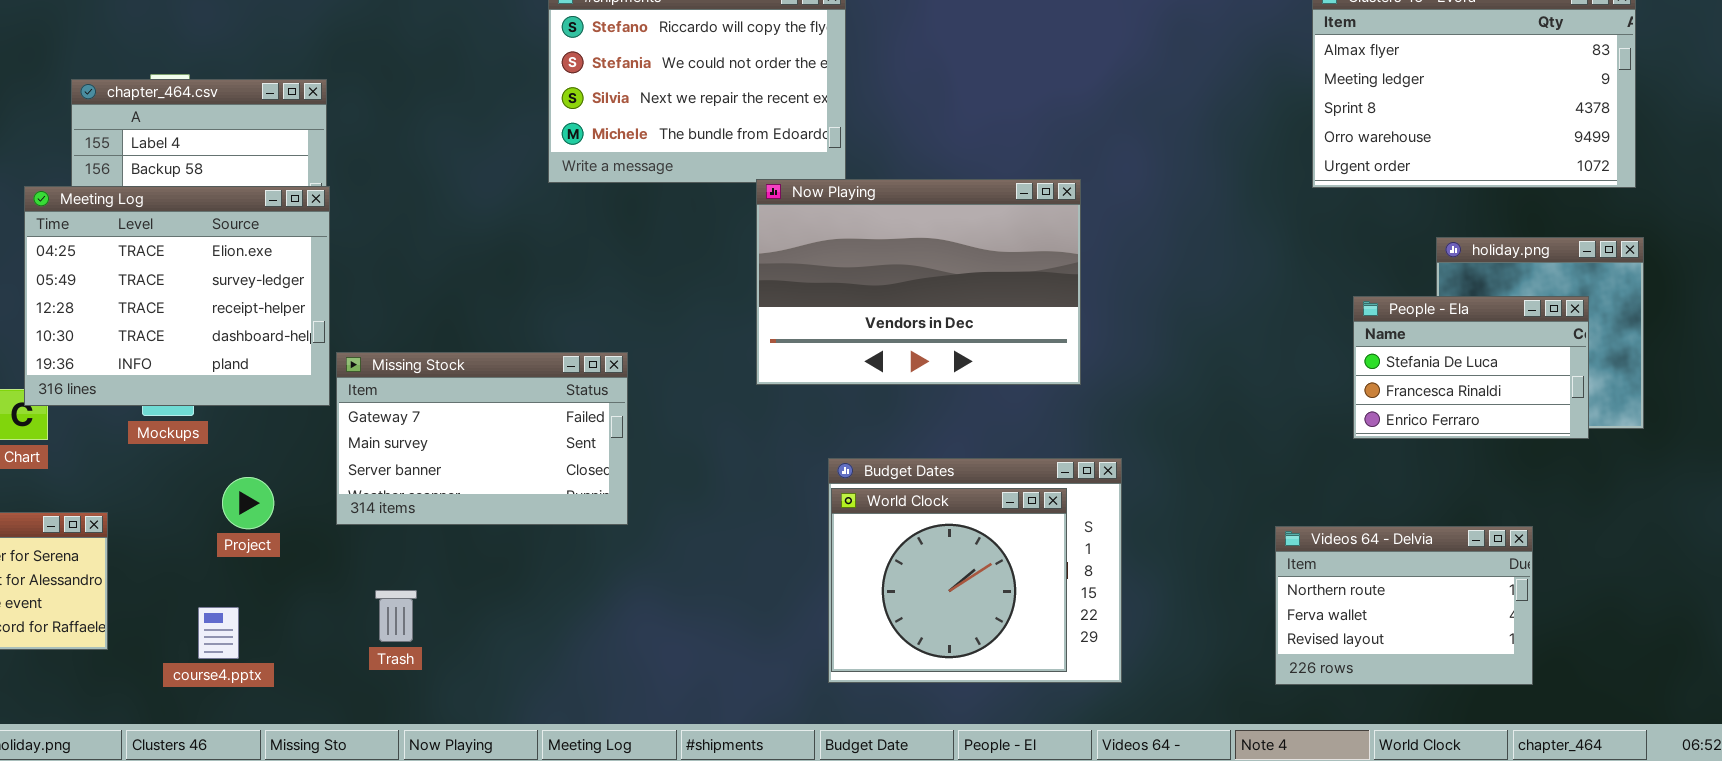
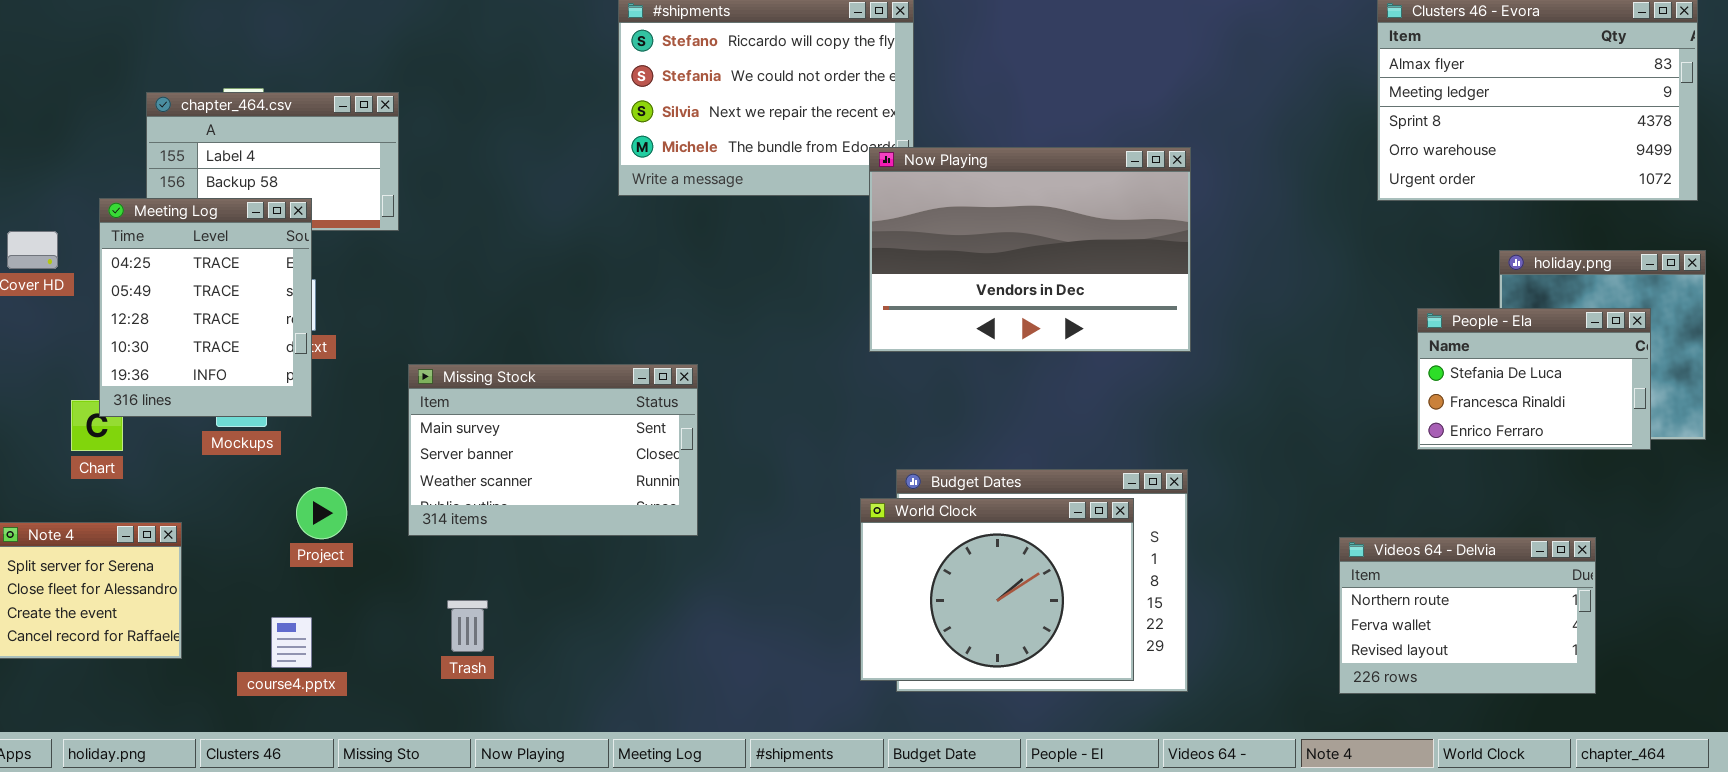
Now Playing: [756,179,1081,385] -> [869,147,1191,352], moved
Meeting Log: [24,186,330,406] -> [99,198,312,417], resized
Missing Stock: [336,352,628,525] -> [408,364,698,536], scrolled down 1 row
World Clock: [831,488,1067,672] -> [860,498,1134,681], resized

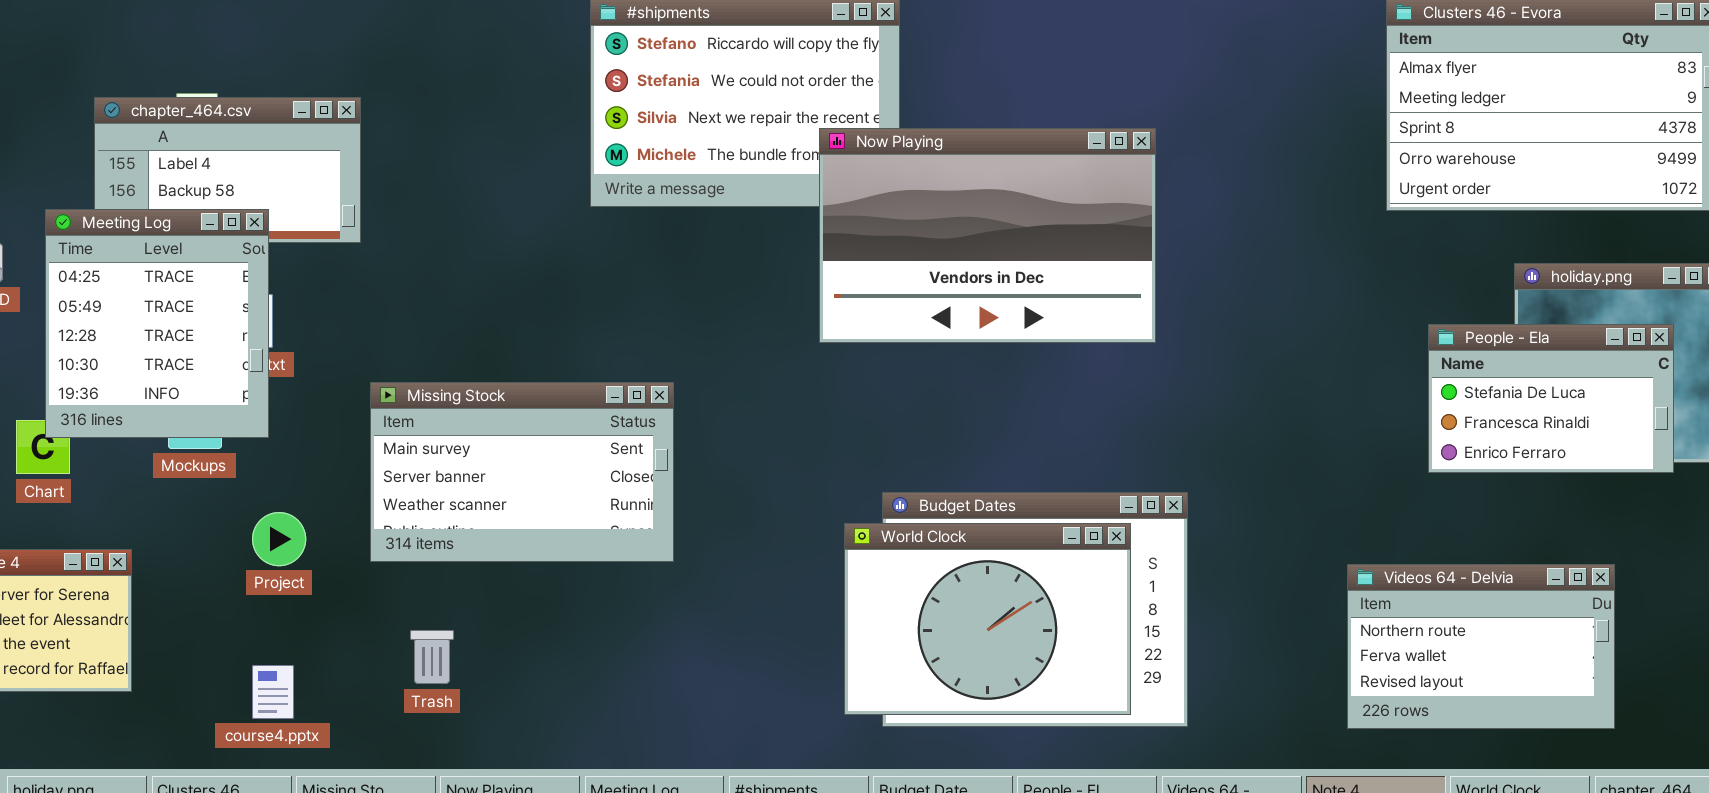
Now Playing: [869,147,1191,352] -> [819,128,1156,343], moved
course4.pptx: [271,617,312,668] -> [252,665,294,719], moved

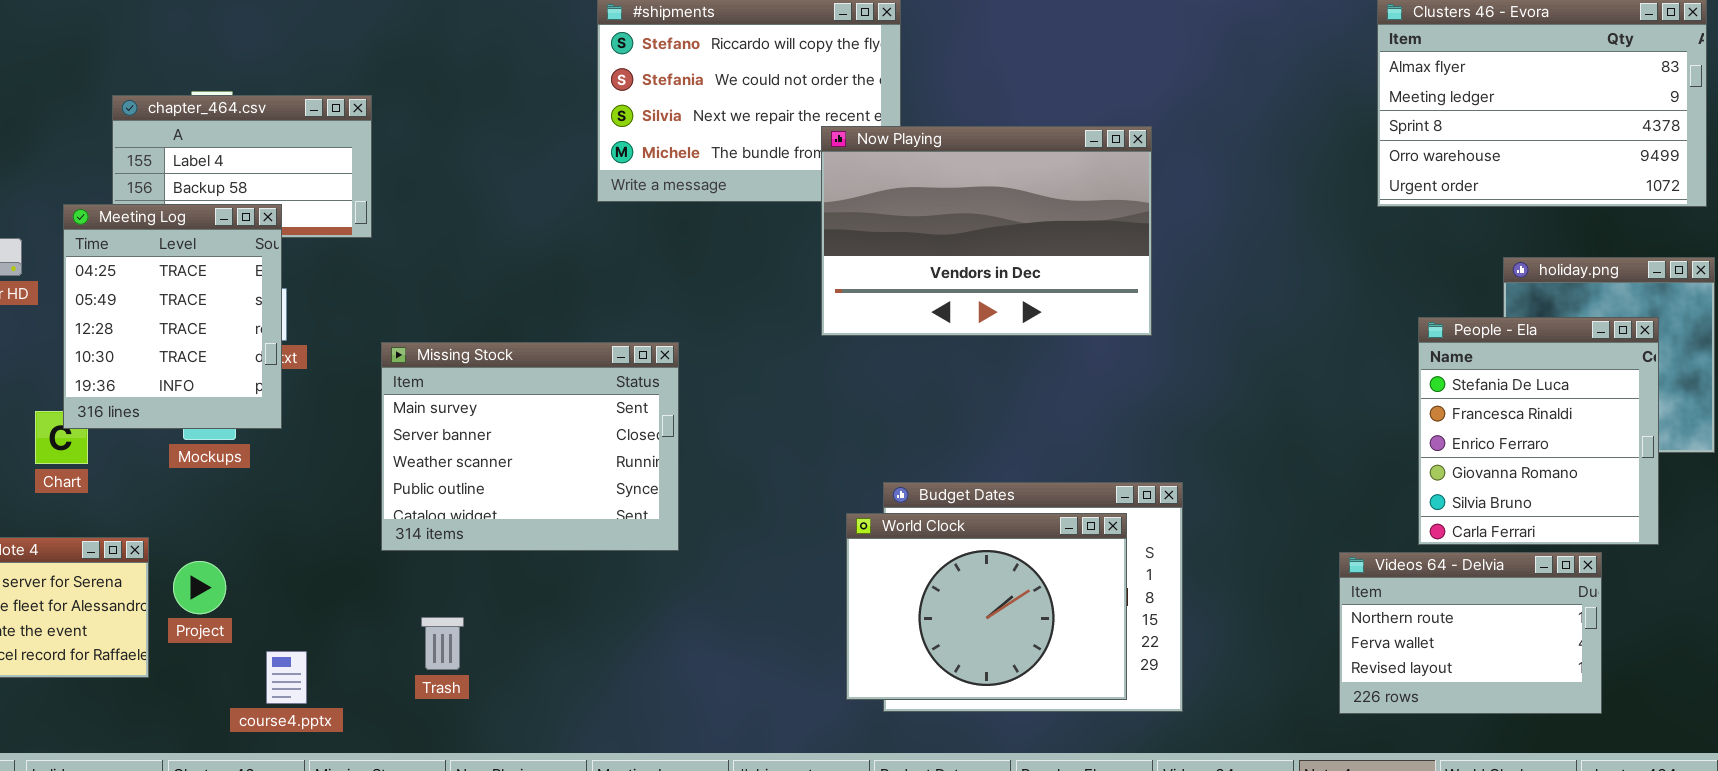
People - Ela: [1428,324,1674,473] -> [1418,317,1659,545], resized
Missing Stock: [370,382,674,562] -> [381,342,679,551], resized
Project: [252,512,306,566] -> [173,561,226,614], moved

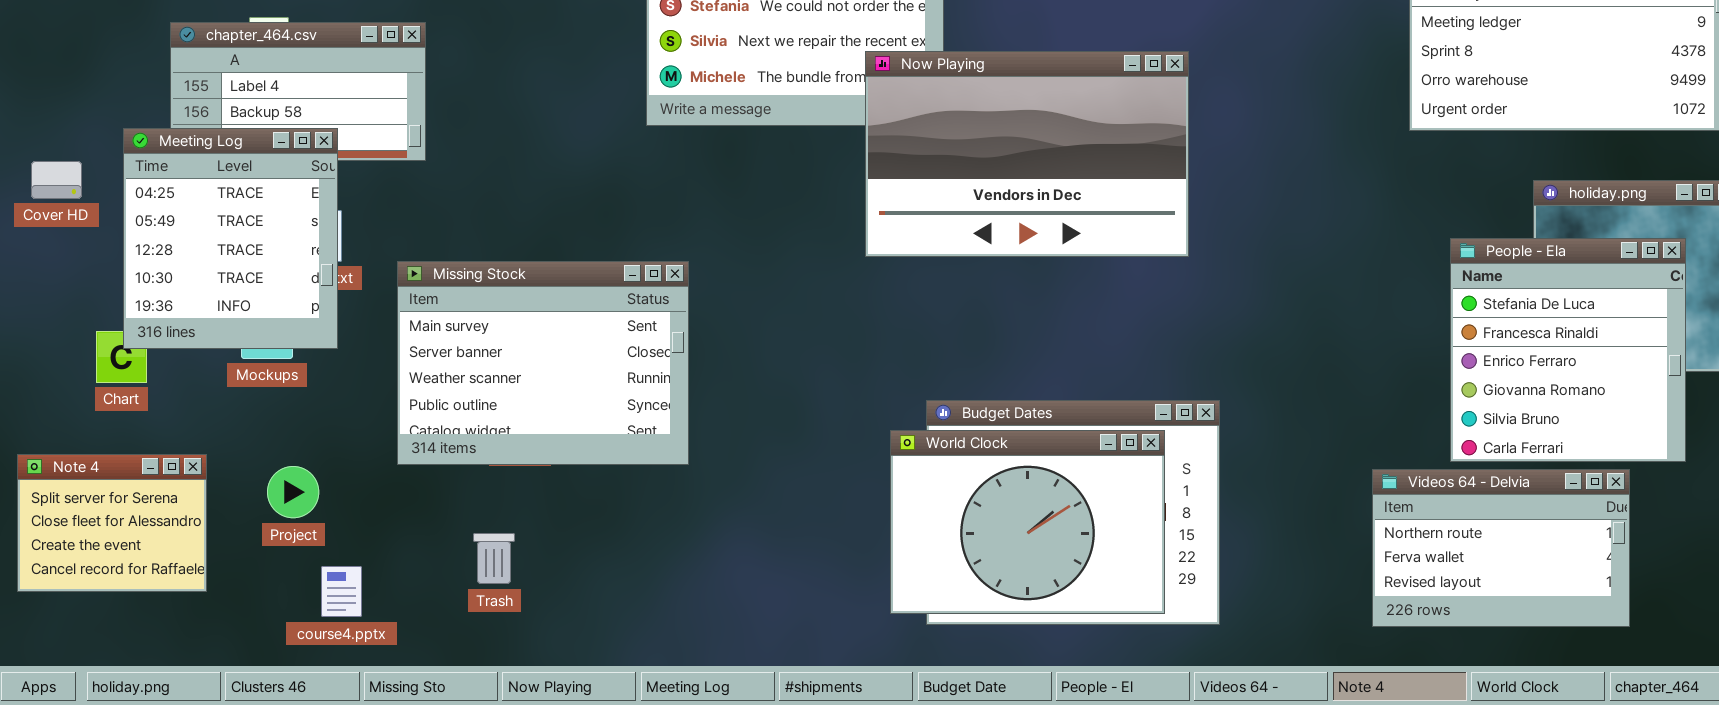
Missing Stock: [381,342,679,551] -> [397,261,689,465], moved
Project: [173,561,226,614] -> [267,466,319,518], moved

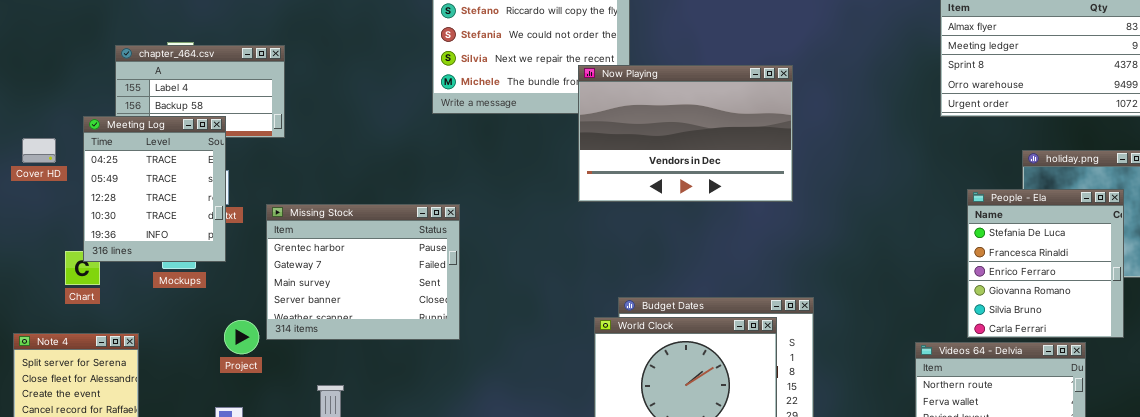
Missing Stock: [397,261,689,465] -> [266,204,460,340], scrolled up 2 rows
Project: [267,466,319,518] -> [224,320,259,354], moved

